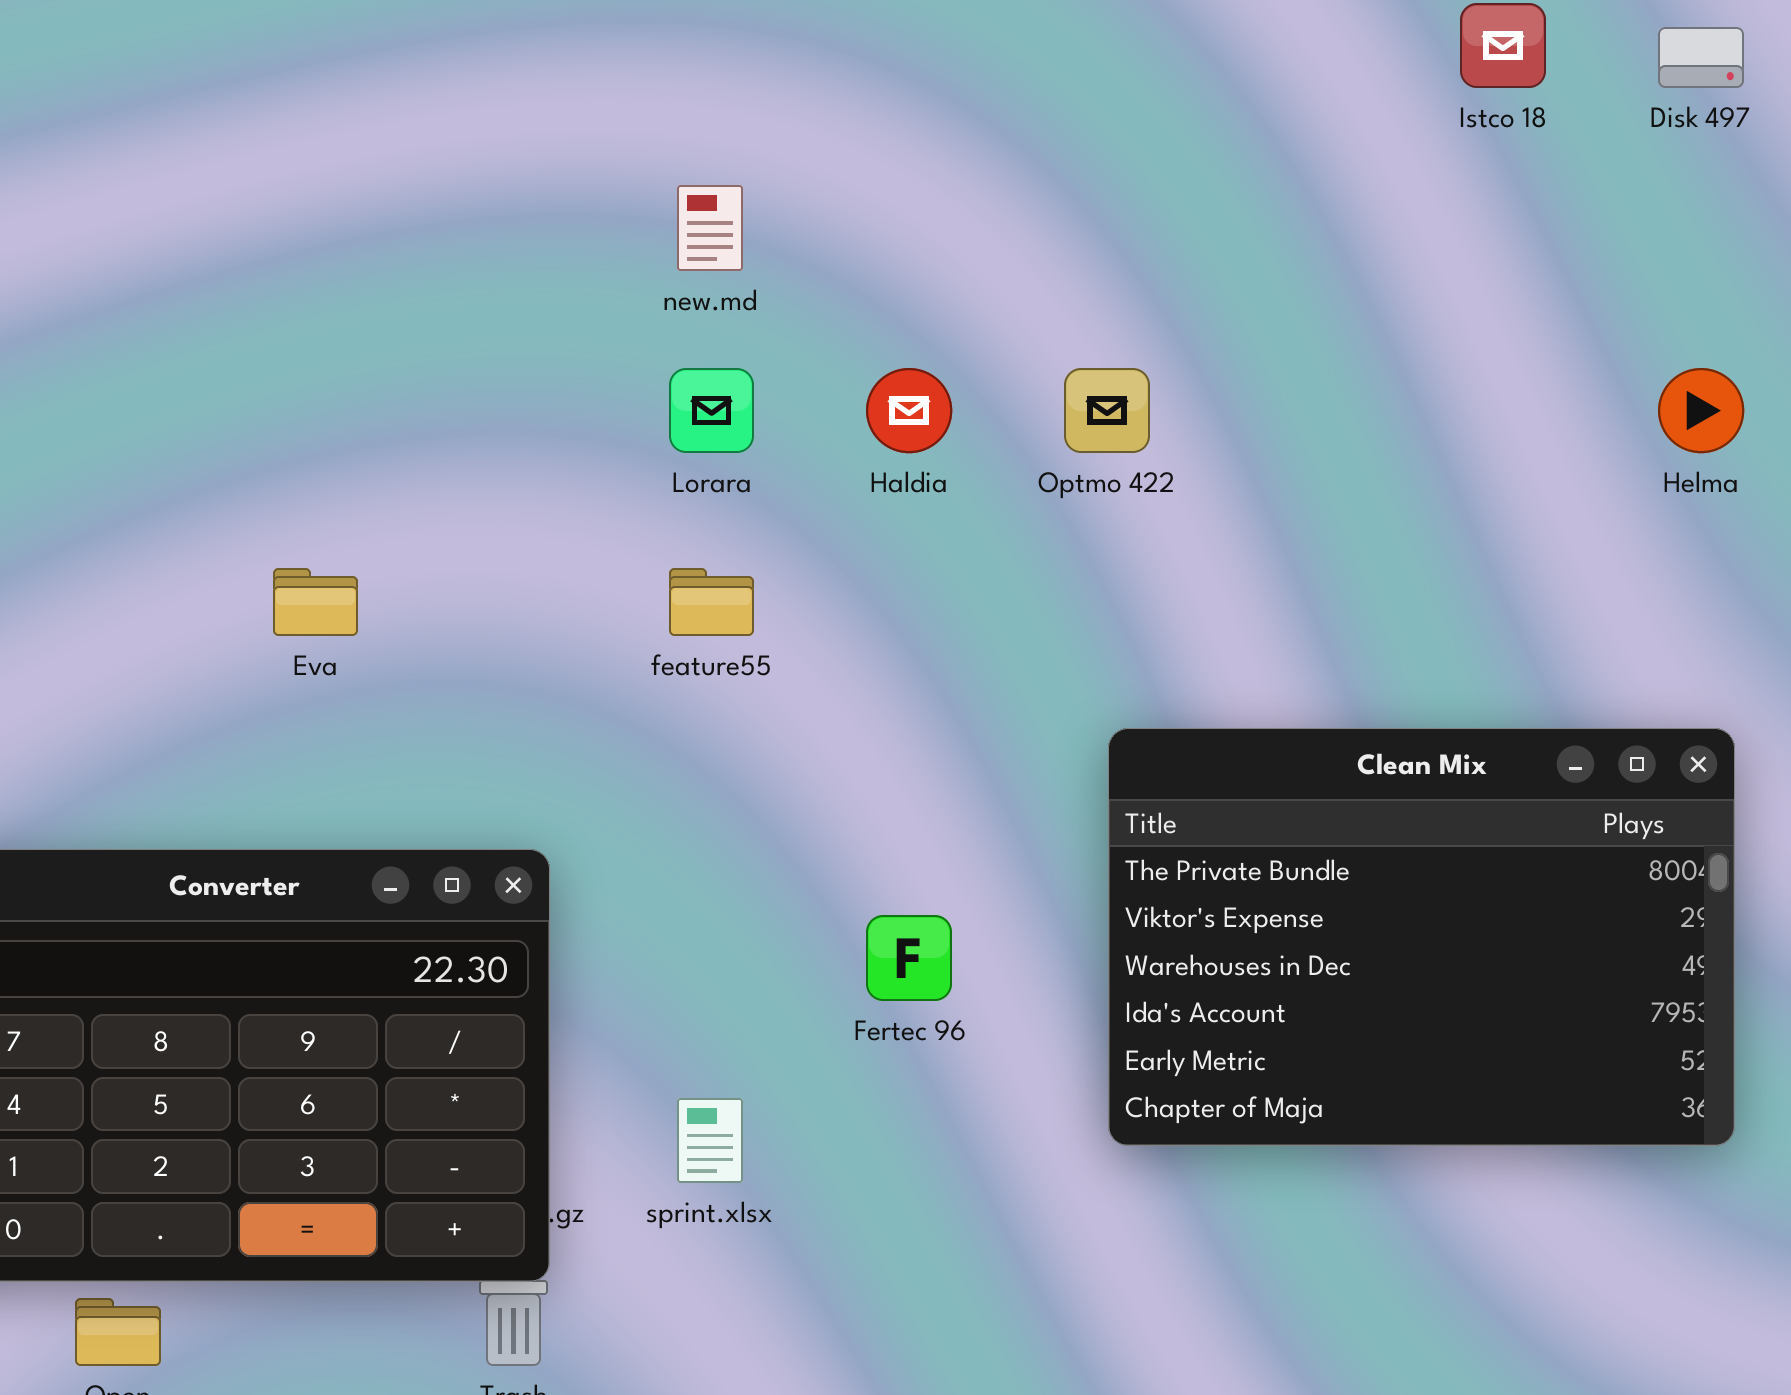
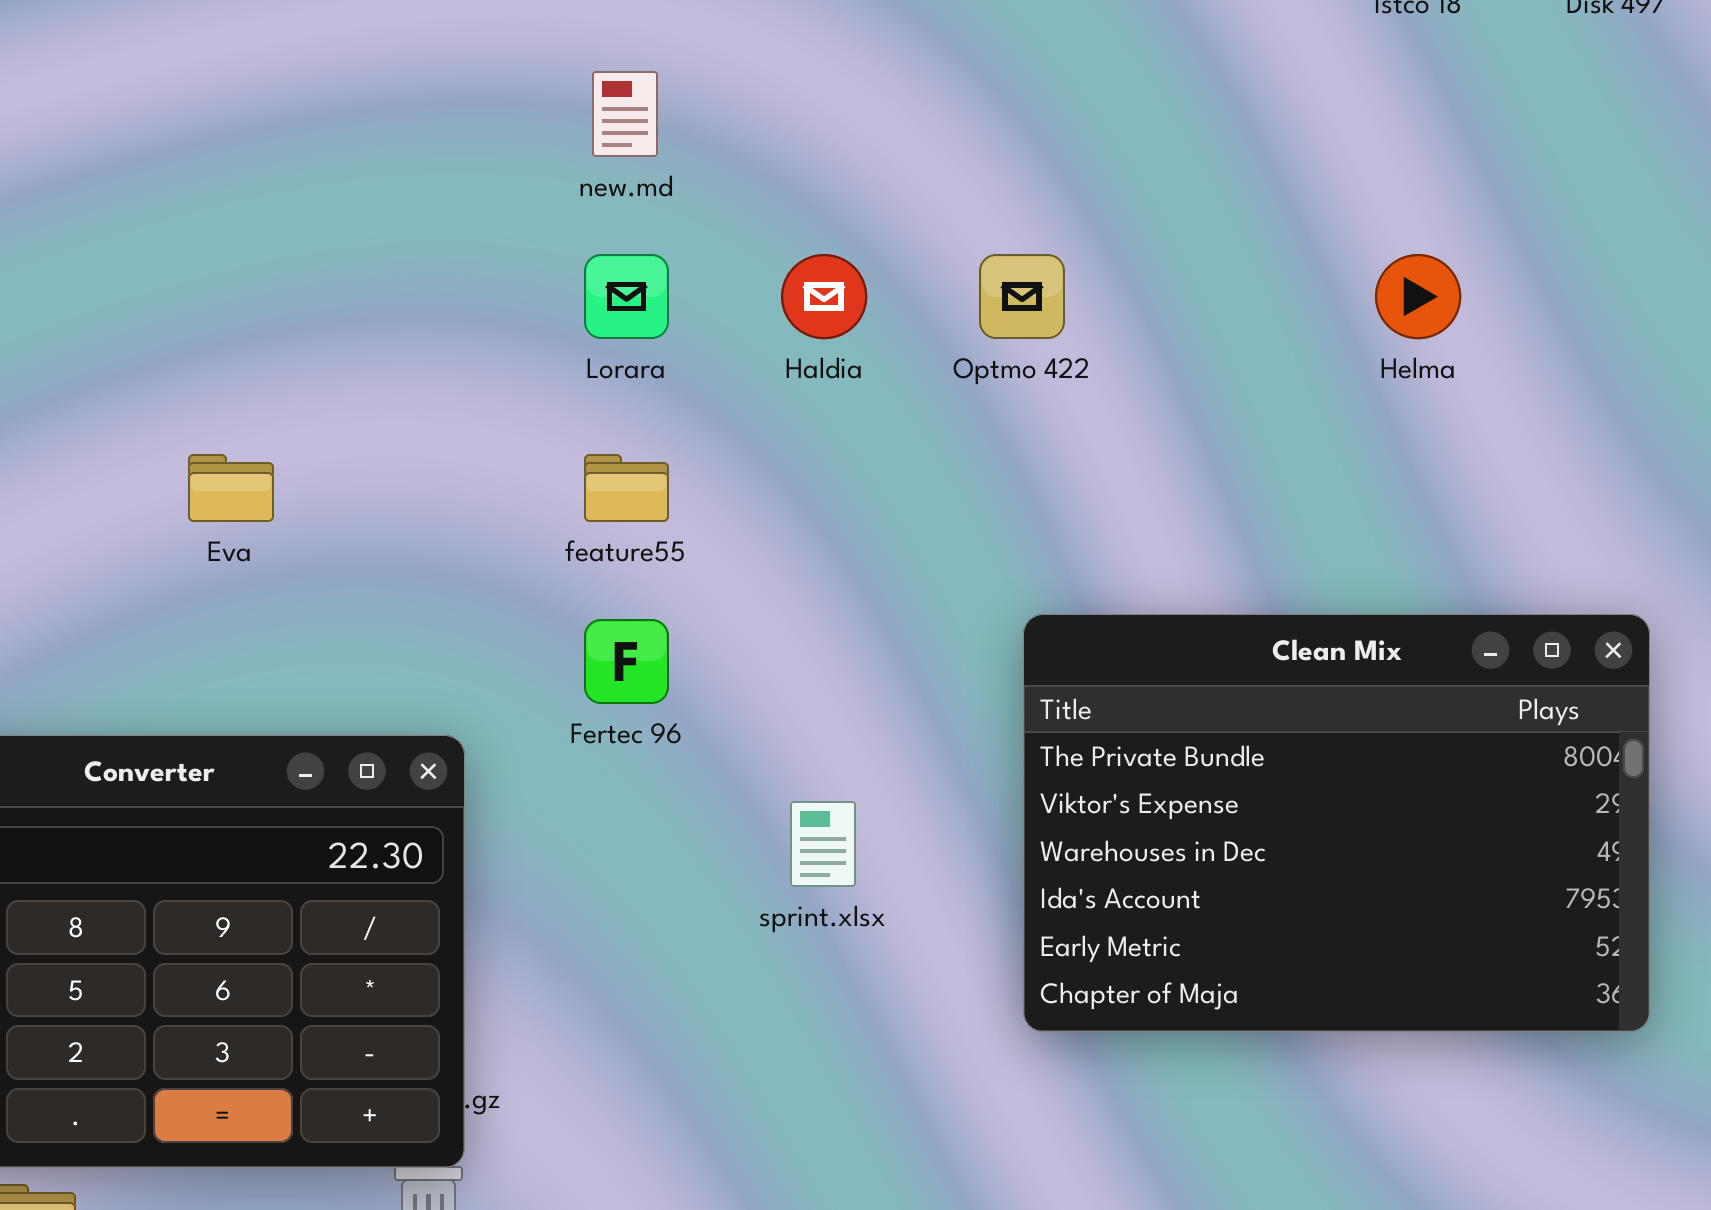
Helma: [1658,368,1744,453] -> [1375,254,1461,339], moved
Fertec 96: [866,915,952,1001] -> [584,619,669,704], moved
sprint.xlsx: [677,1098,743,1183] -> [790,801,856,887], moved

